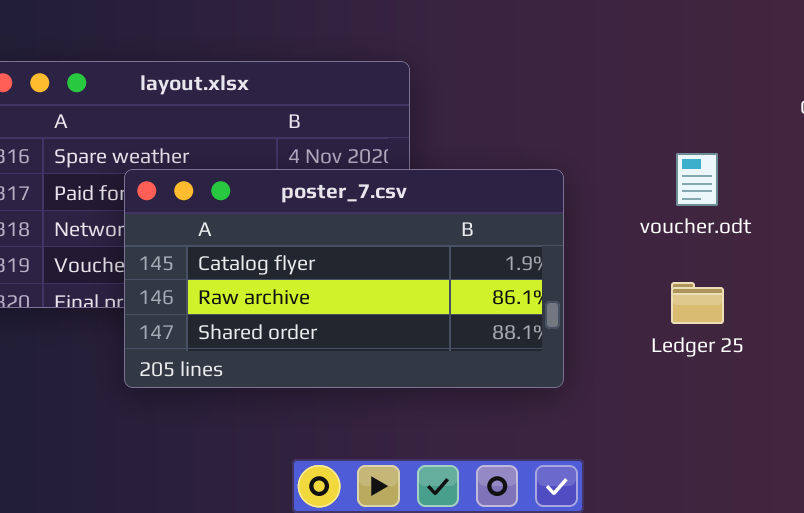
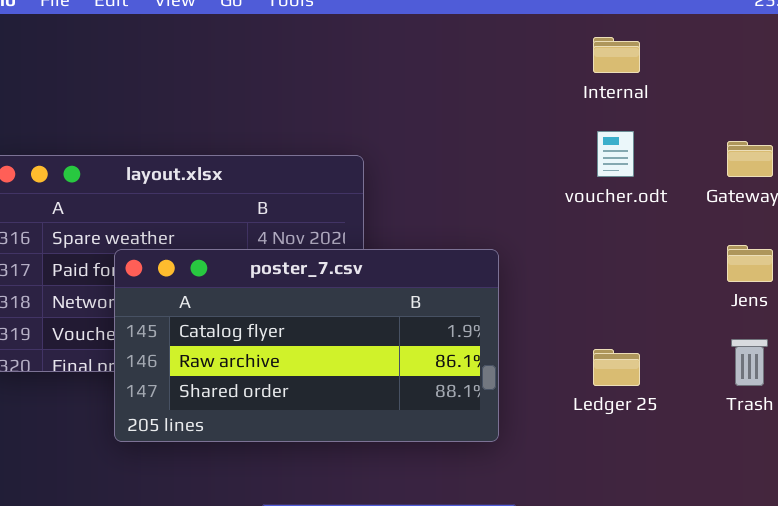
voucher.odt: [676,153,718,206] -> [597,131,634,177], moved

